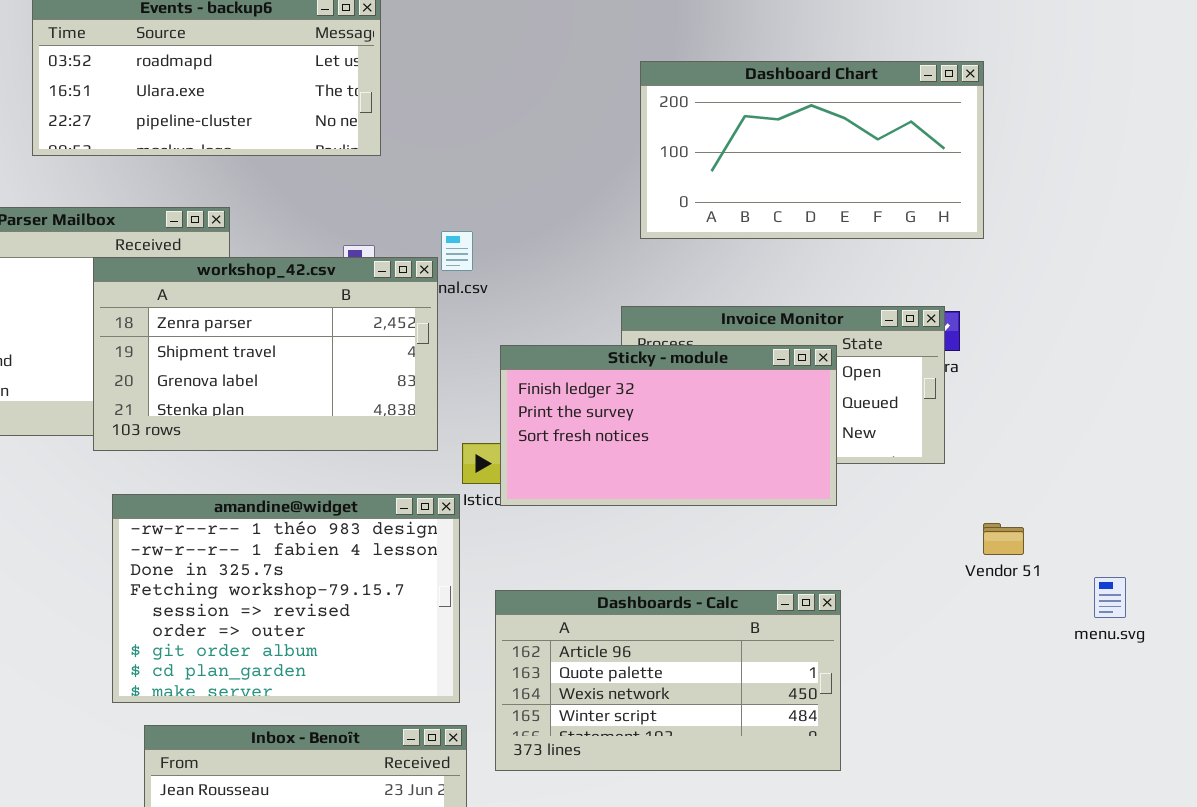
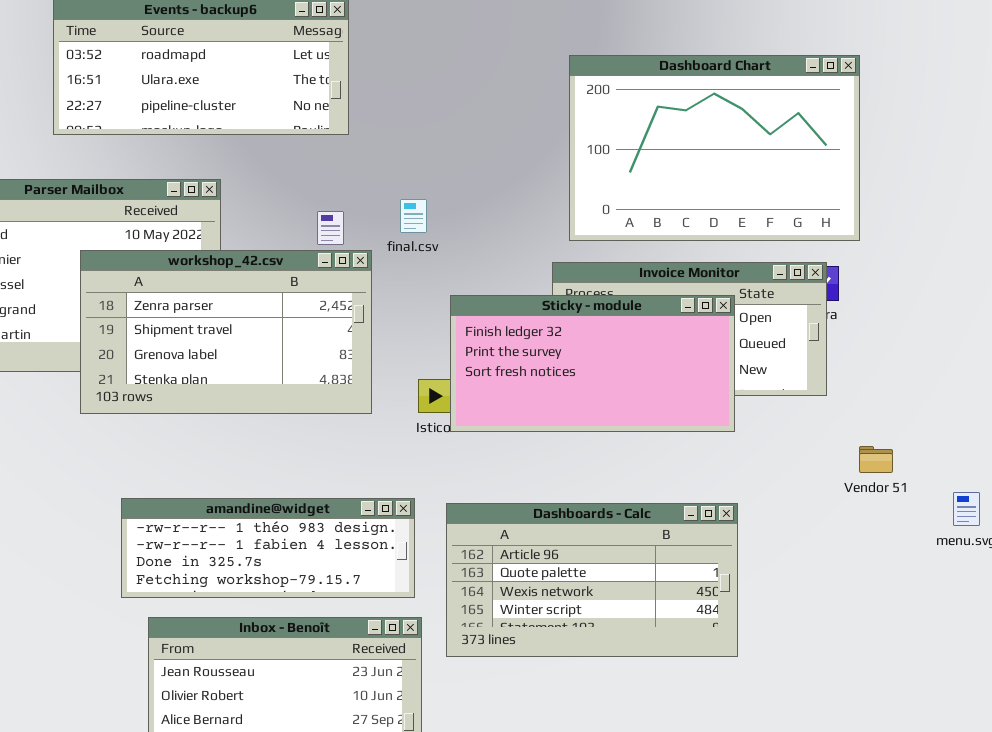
Dashboard Chart: [640,61,984,239] -> [569,55,860,241], resized
workshop_42.csv: [93,257,438,451] -> [80,250,372,414], moved
amandine@widget: [112,494,460,703] -> [121,498,415,598], resized

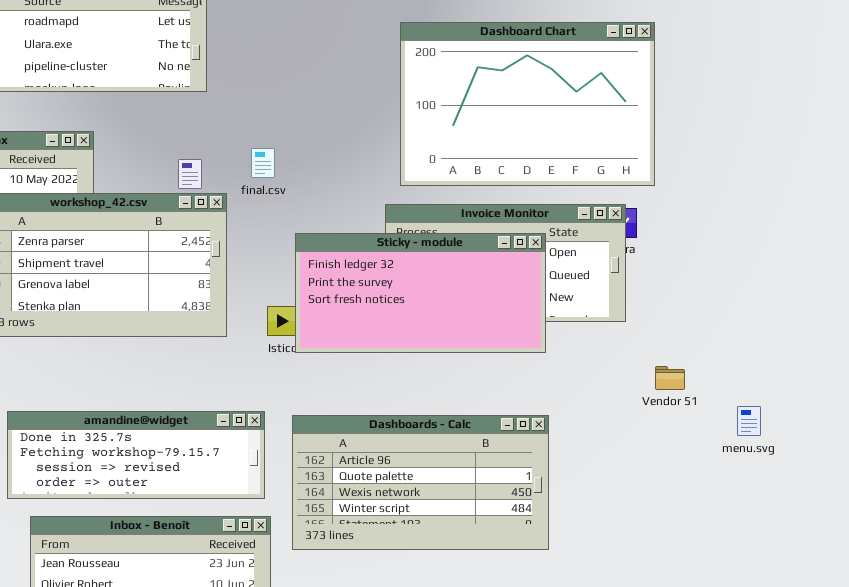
amandine@widget: [121,498,415,598] -> [7,411,265,499], scrolled down 2 rows

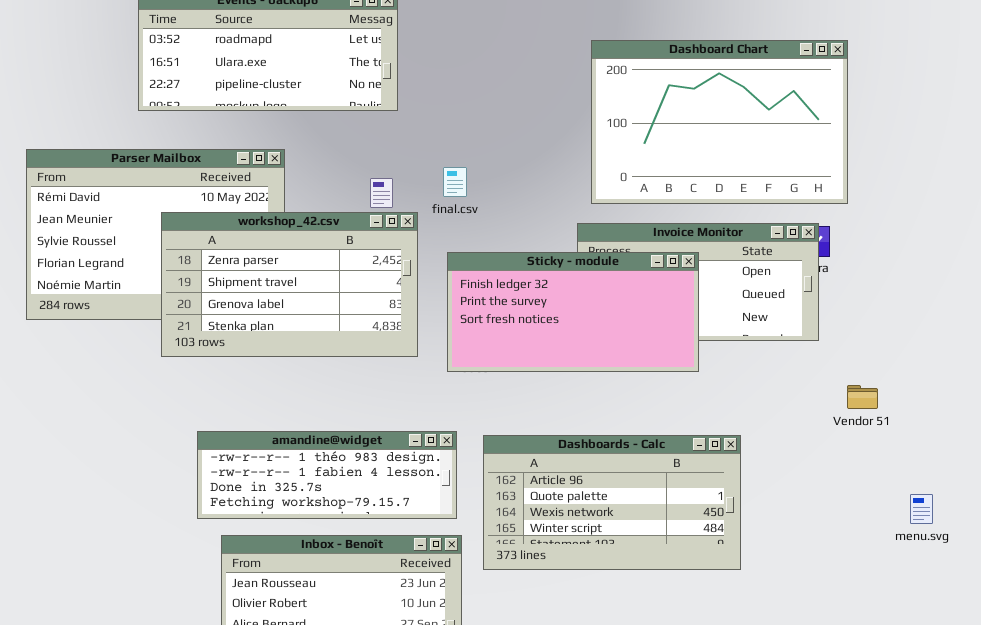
Sticky - module: [295,233,546,353] -> [447,252,699,372], moved
menu.svg: [737,406,761,436] -> [910,494,933,524], moved
amandine@widget: [7,411,265,499] -> [197,431,457,519], scrolled up 2 rows

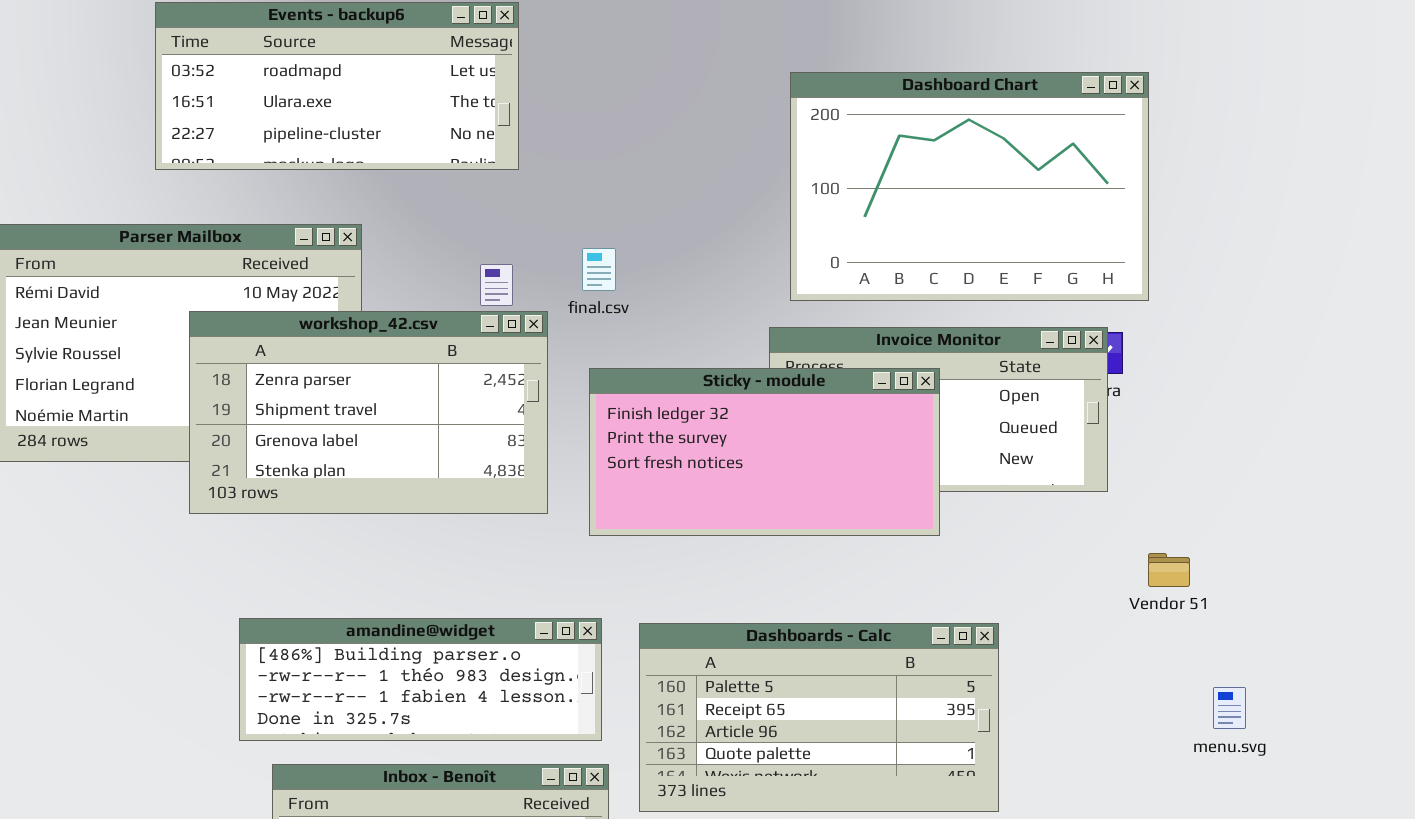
amandine@widget: [197,431,457,519] -> [239,618,602,741], scrolled up 1 row
Dashboards - Calc: [483,435,741,570] -> [639,623,999,812], scrolled up 2 rows
menu.svg: [910,494,933,524] -> [1213,687,1246,729], moved

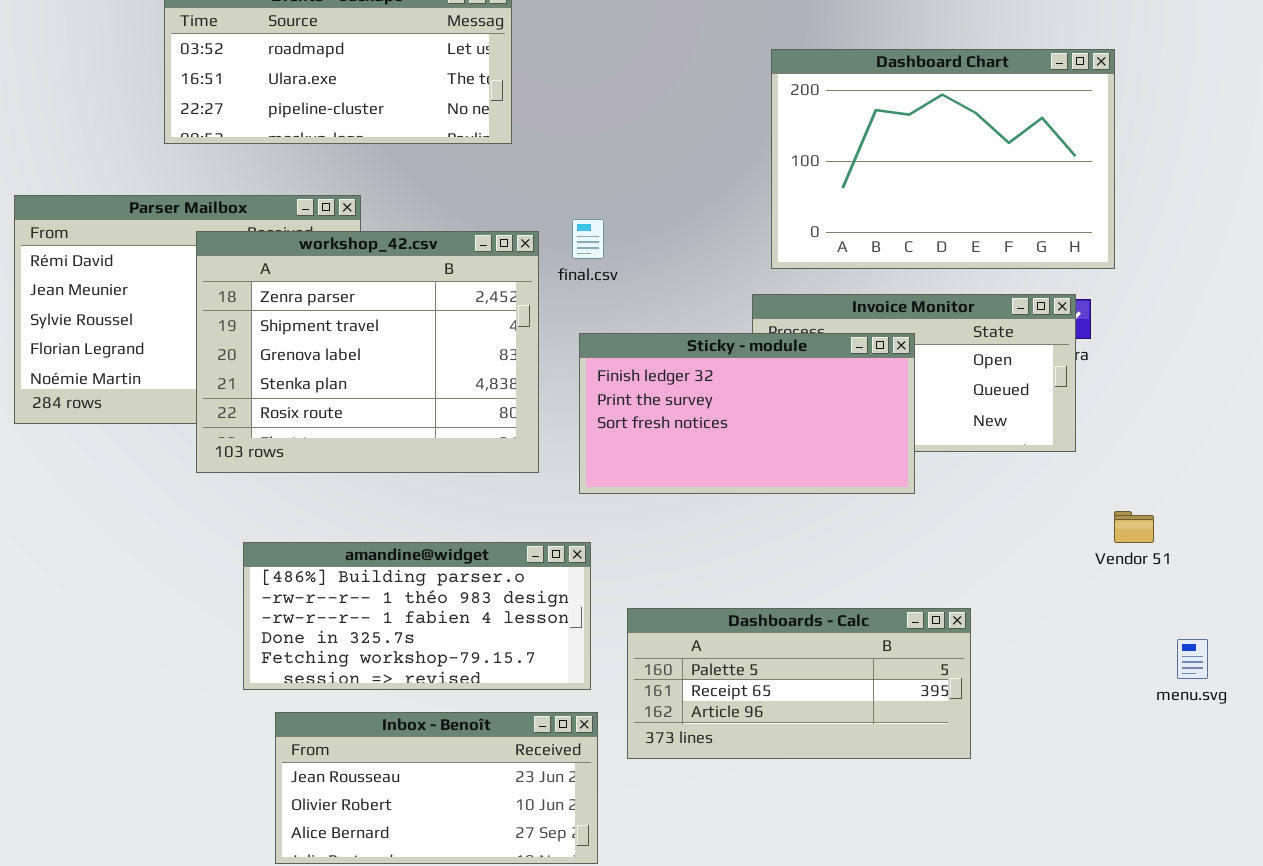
workshop_42.csv: [189,311,548,514] -> [196,231,539,473], resized
amandine@widget: [239,618,602,741] -> [243,542,591,690], resized
Dashboards - Calc: [639,623,999,812] -> [627,608,971,759], resized

